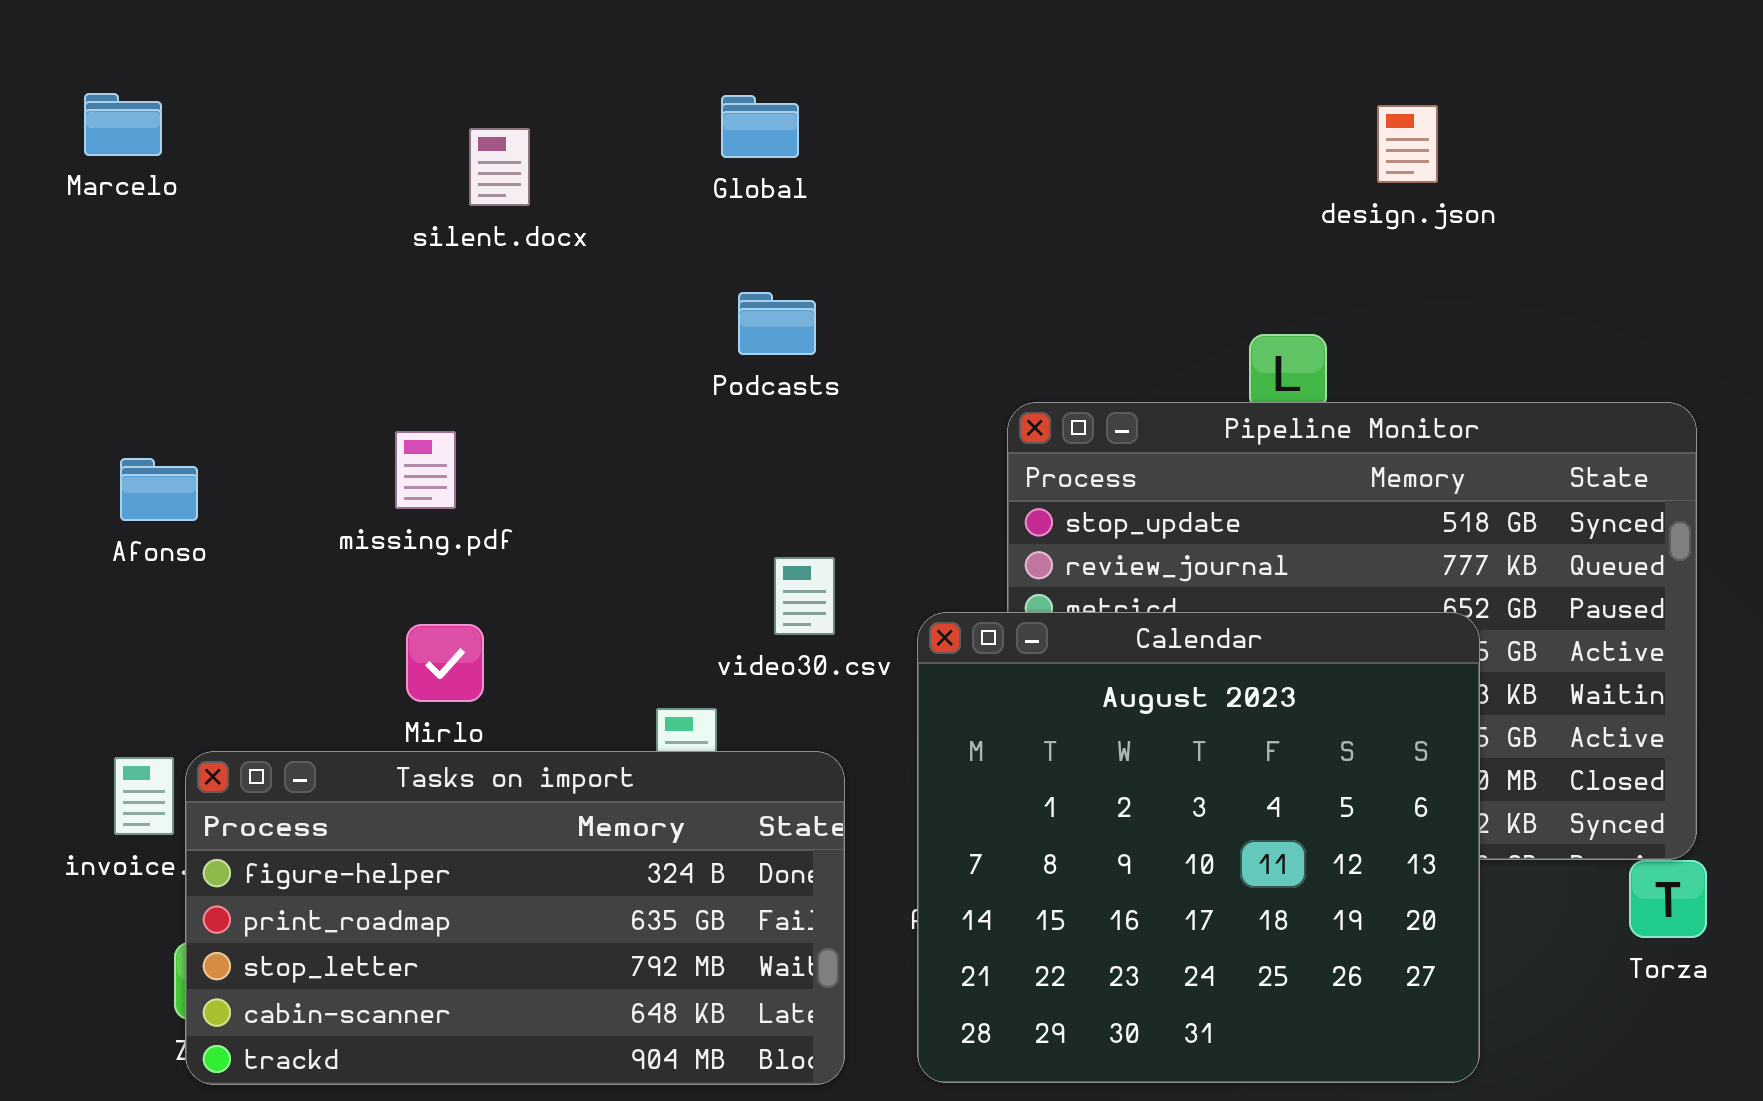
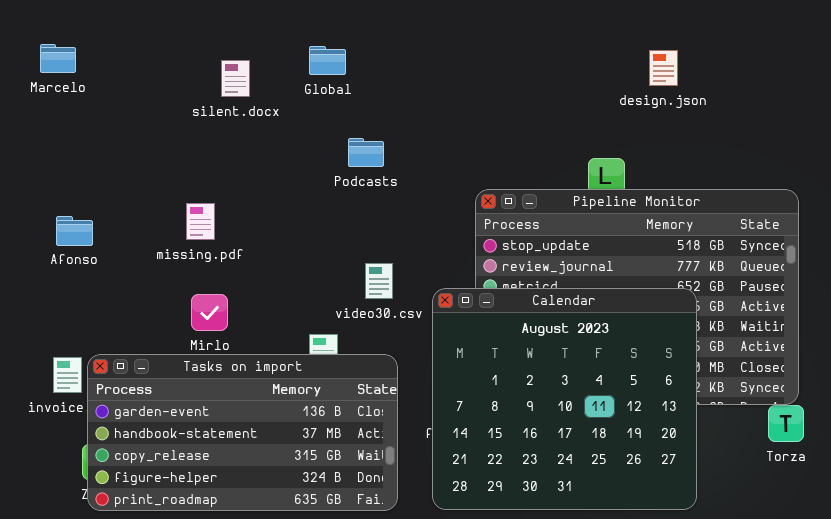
Global: [721,95,799,158] -> [309,46,346,75], moved
Tasks on import: [185,751,845,1085] -> [87,354,398,511], scrolled up 3 rows

